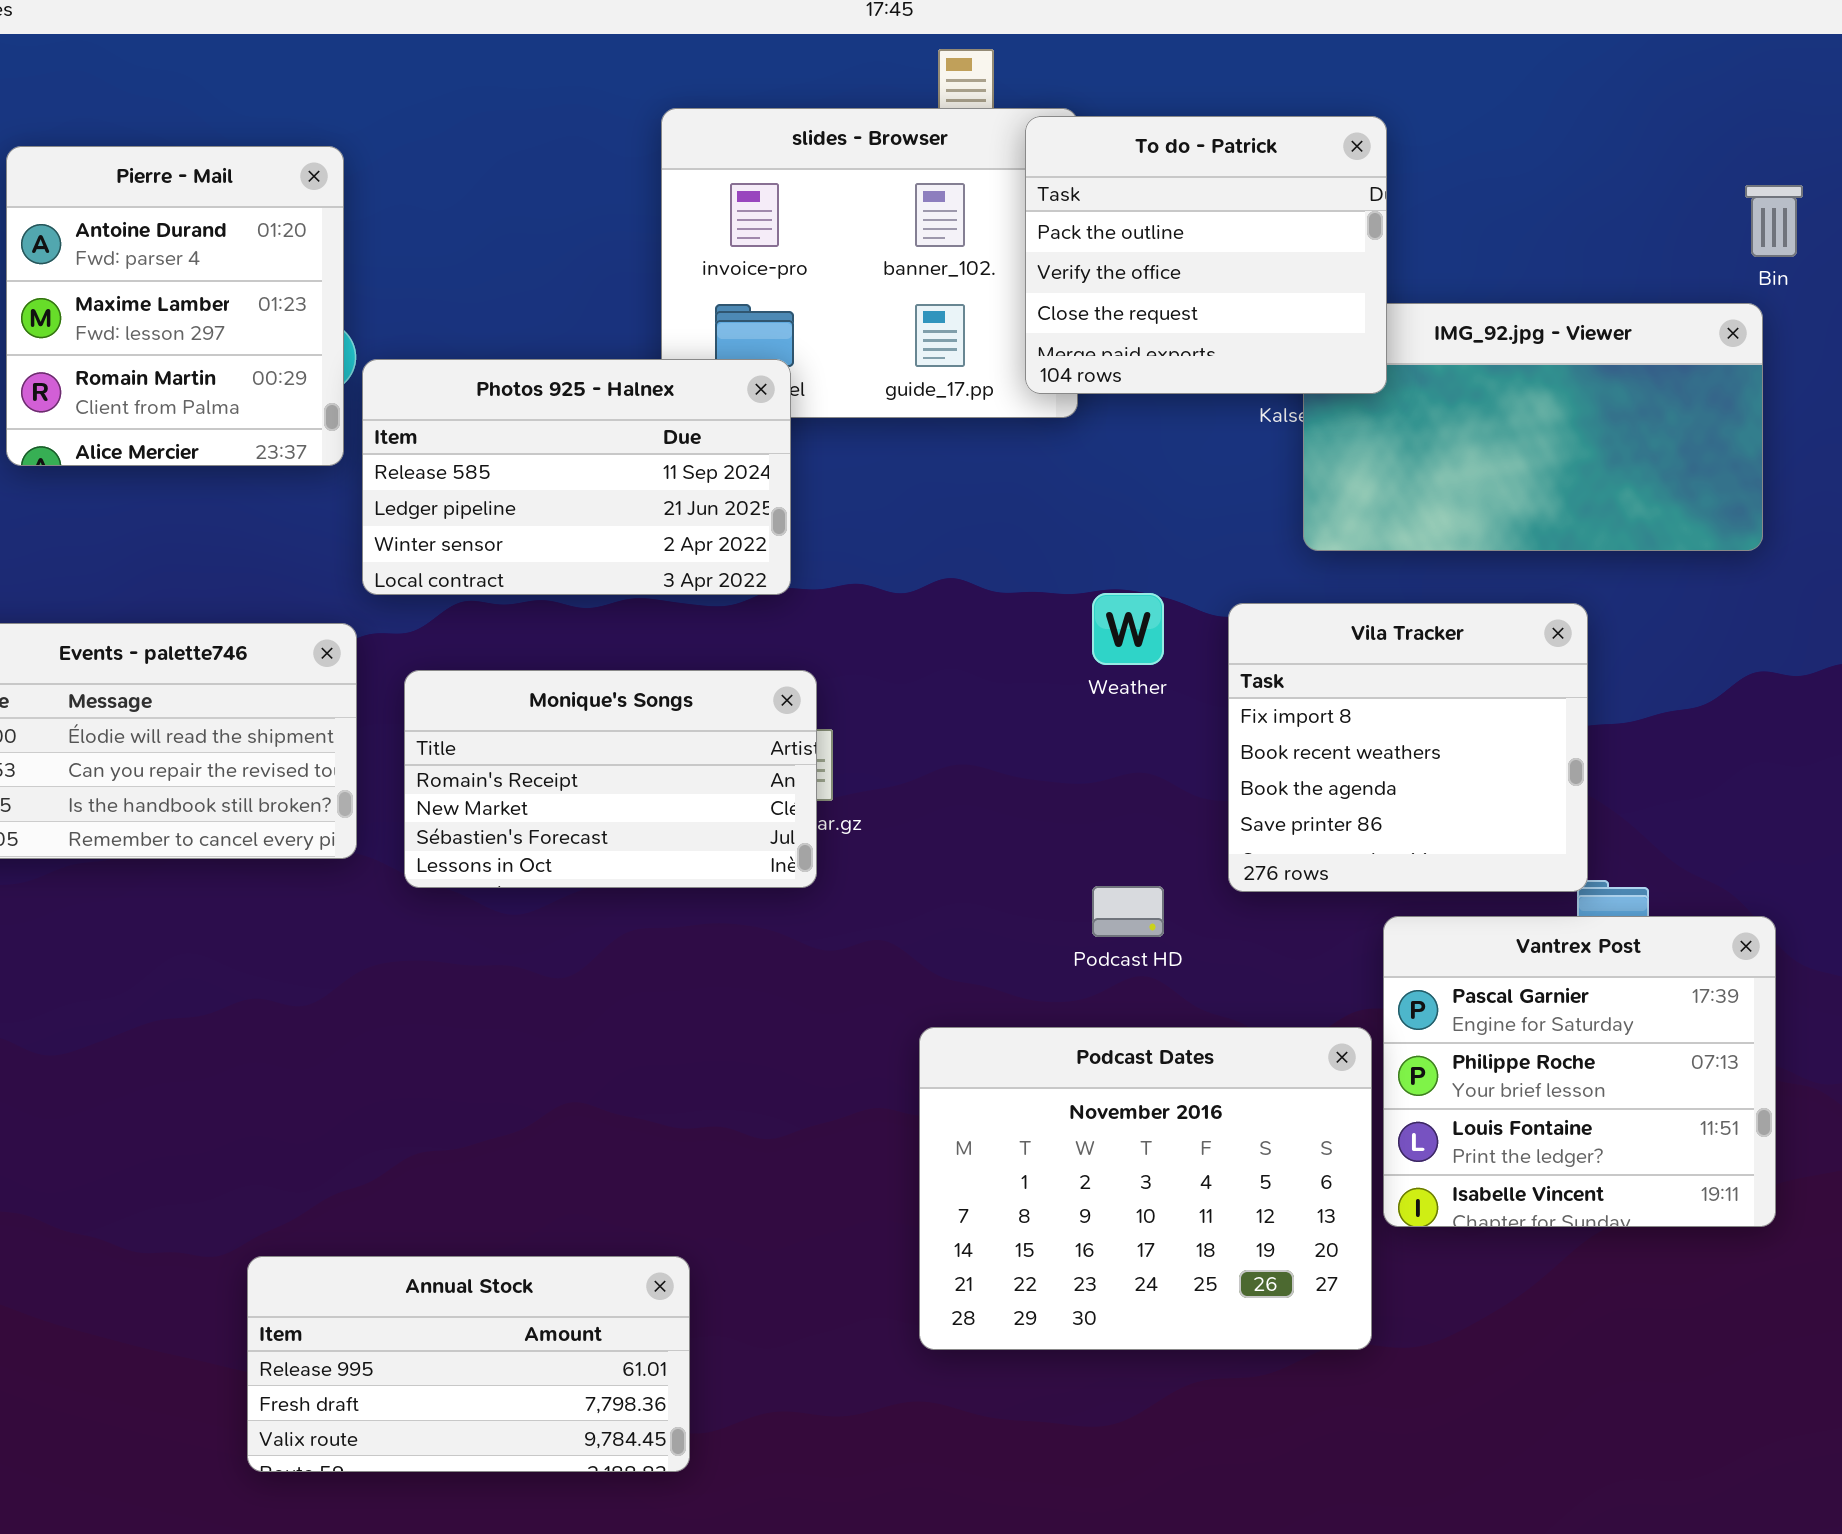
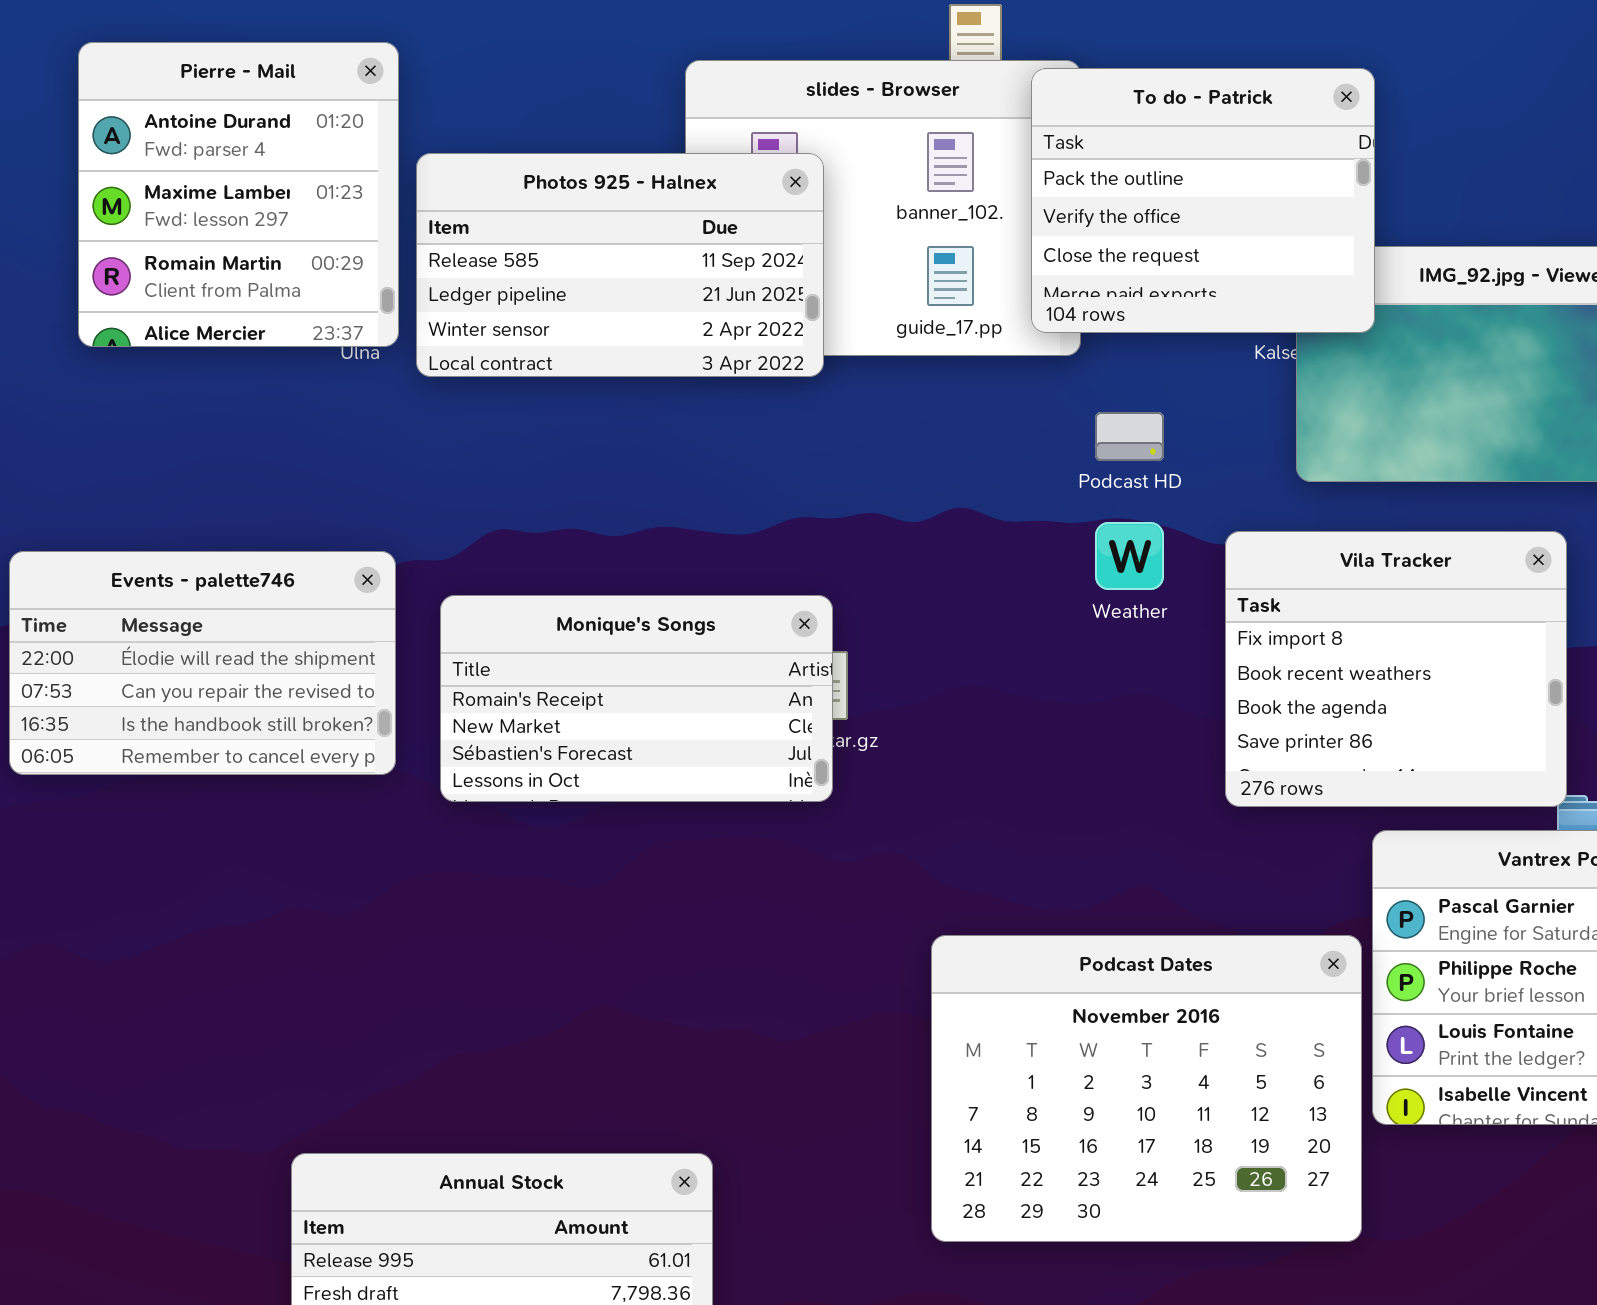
Pierre - Mail: [6,146,344,466] -> [78,42,399,347], moved
Photos 925 - Halnex: [362,359,791,595] -> [416,153,824,377], moved
Podcast HD: [1092,886,1164,937] -> [1095,412,1164,461], moved

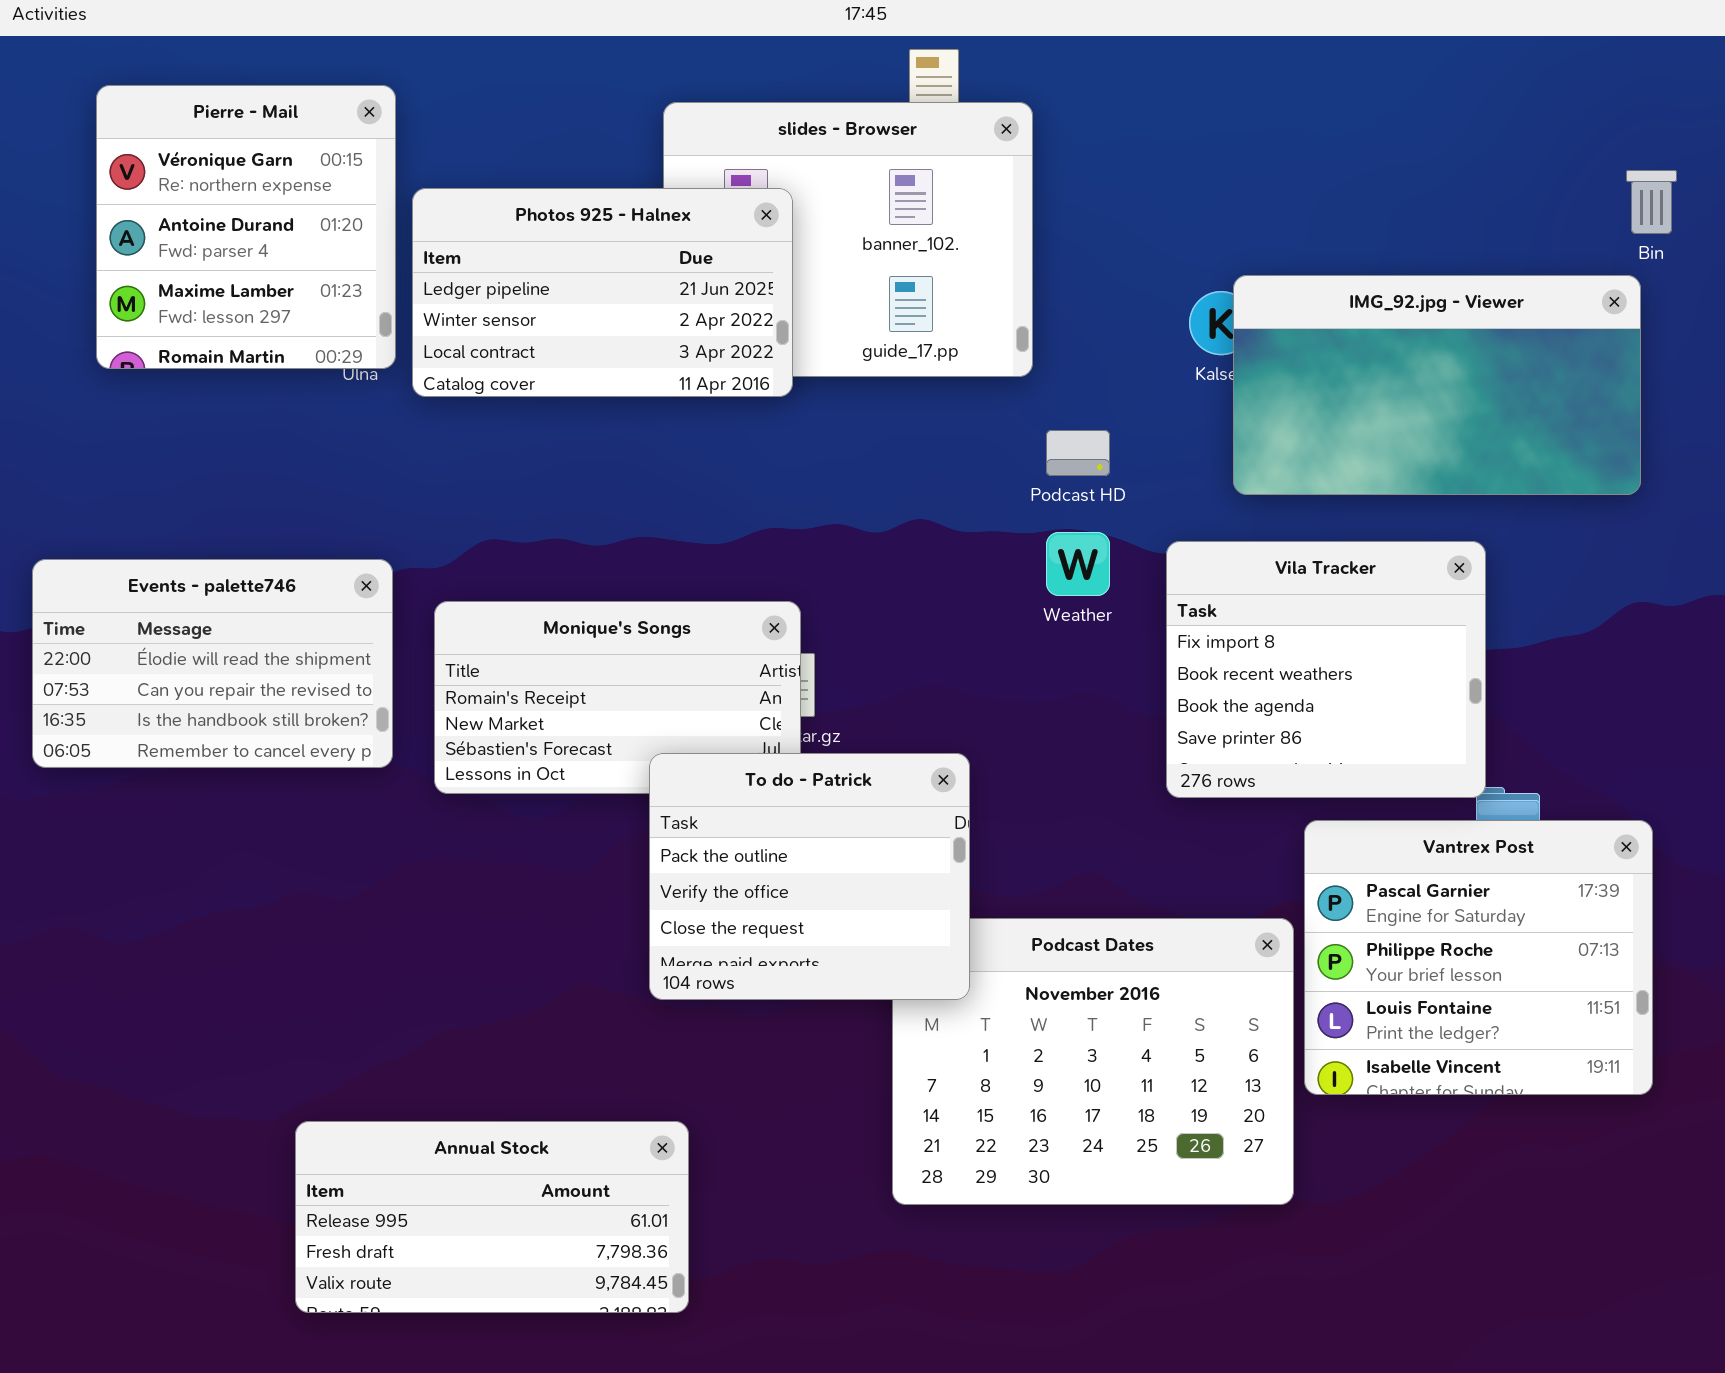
Pierre - Mail: [78,42,399,347] -> [96,85,396,369], scrolled up 1 row
To do - Patrick: [1031,68,1375,333] -> [649,753,970,1000], moved
Photos 925 - Halnex: [416,153,824,377] -> [412,188,793,397], scrolled down 1 row

